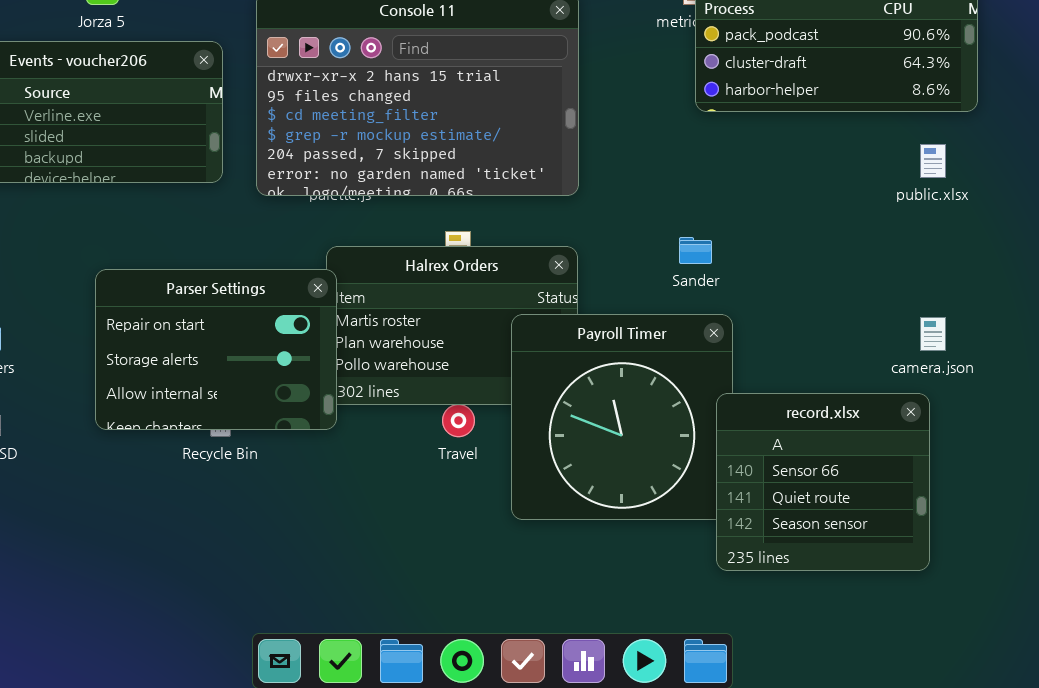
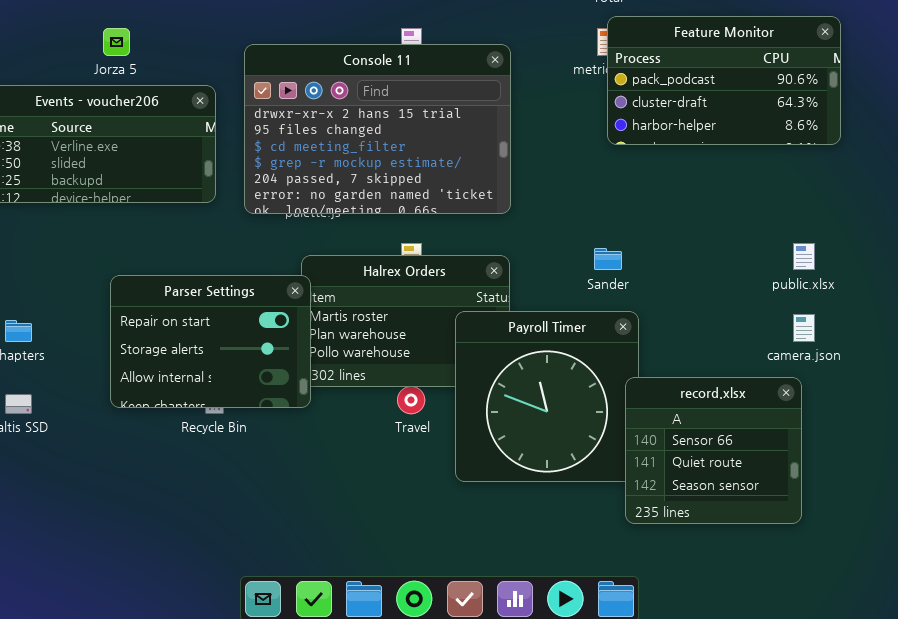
public.xlsx: [920,144,946,178] -> [793,243,815,270], moved

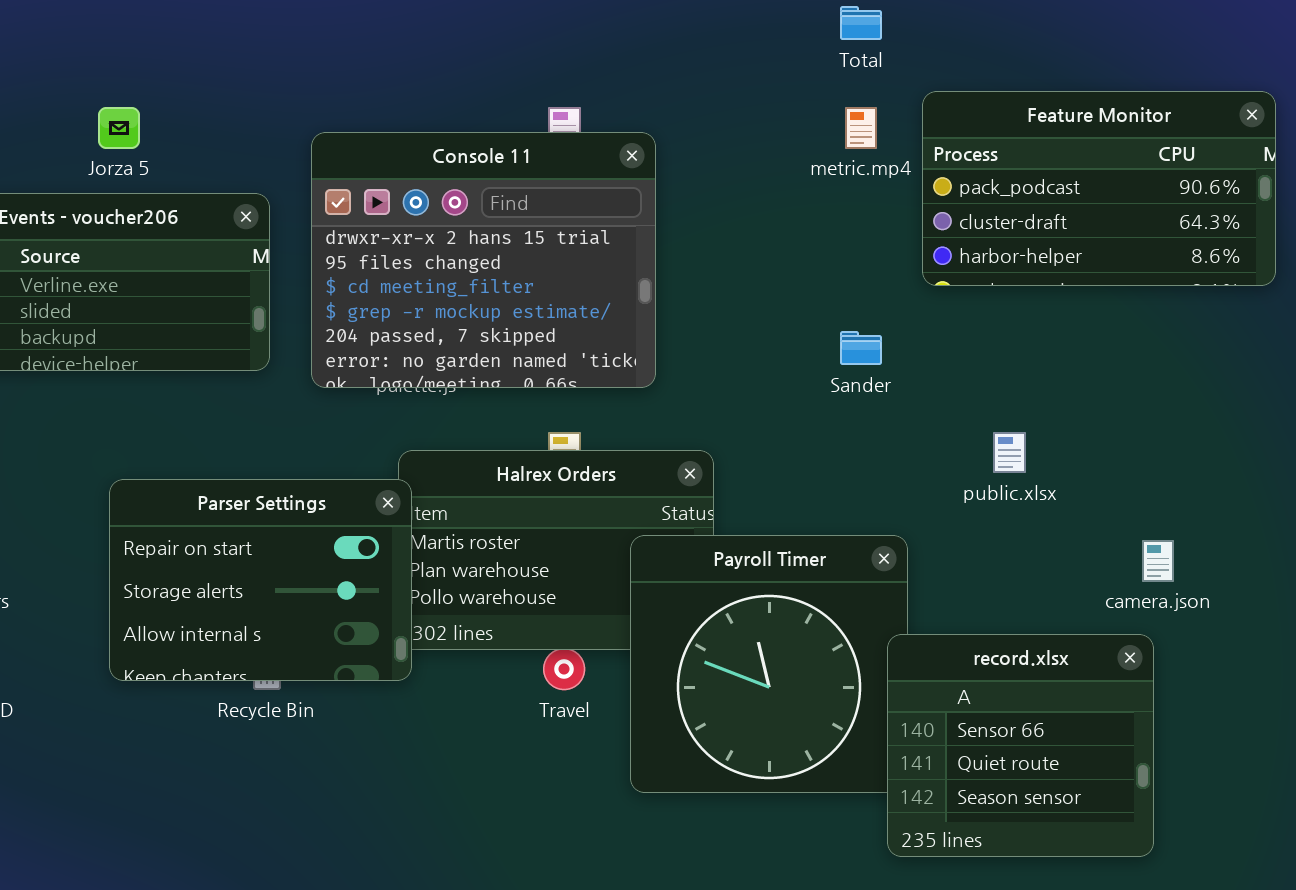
Feature Monitor: [607,16,841,145] -> [922,91,1276,286], moved
Console 11: [244,44,511,214] -> [311,132,656,388], resized
public.xlsx: [793,243,815,270] -> [993,432,1026,473], moved
Sander: [594,248,622,270] -> [840,331,882,365], moved

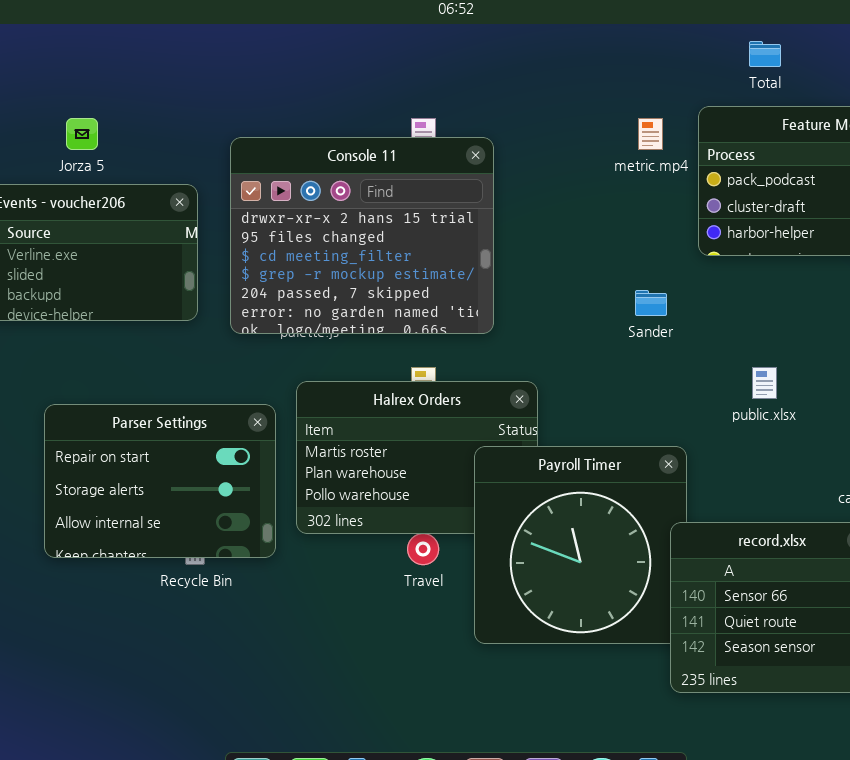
Total: [840,6,882,40] -> [749,41,781,67], moved
Parser Settings: [109,479,412,681] -> [44,404,276,558], moved

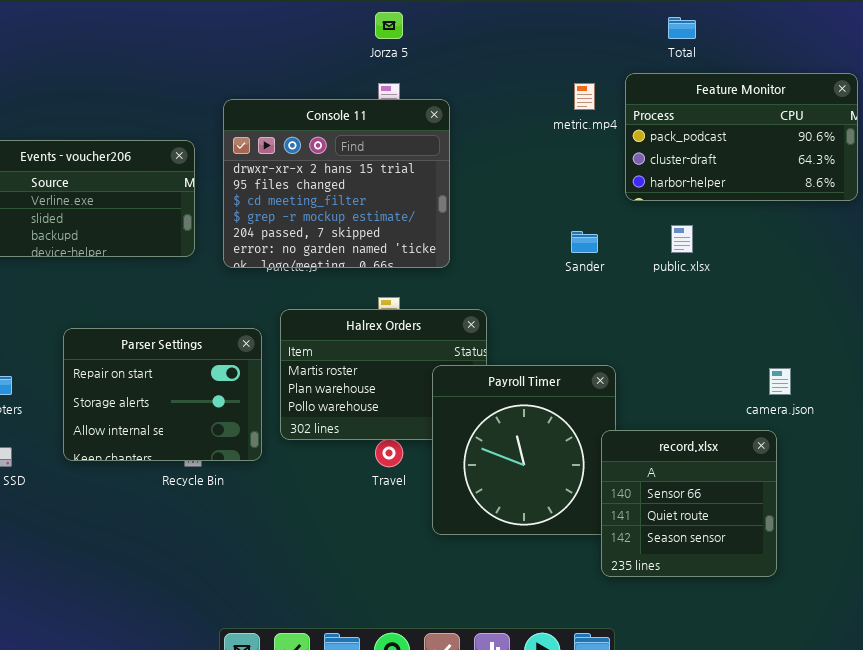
Jorza 5: [66,118,98,150] -> [375,12,403,39], moved
public.xlsx: [752,367,777,399] -> [671,225,693,253], moved

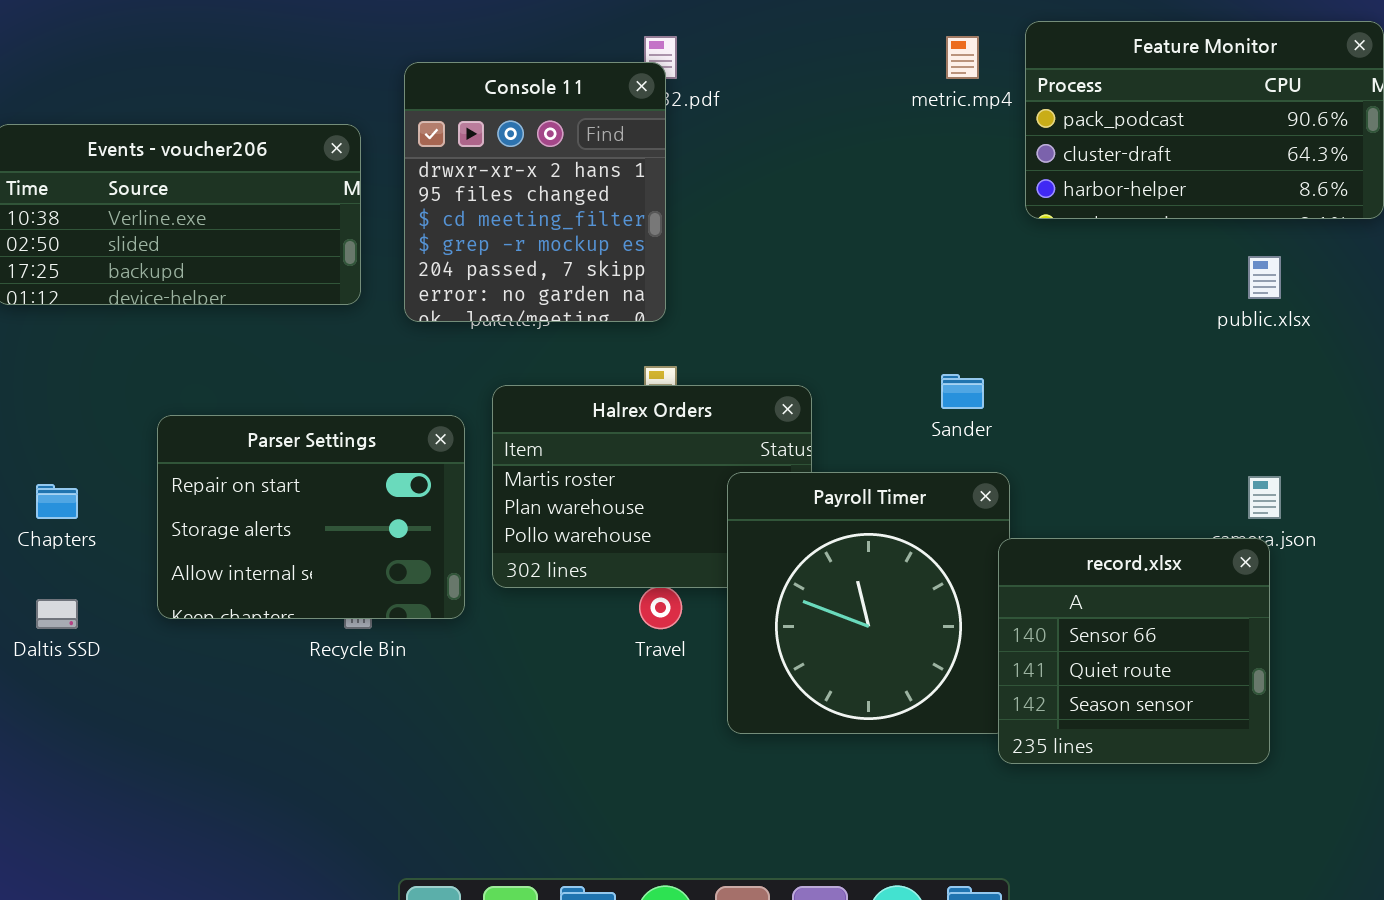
Console 11: [223,99,450,268] -> [404,62,666,322], resized
public.xlsx: [671,225,693,253] -> [1248,256,1281,299], moved
Sander: [571,231,598,253] -> [941,374,984,409], moved
record.xlsx: [601,430,777,577] -> [998,538,1270,764], moved

